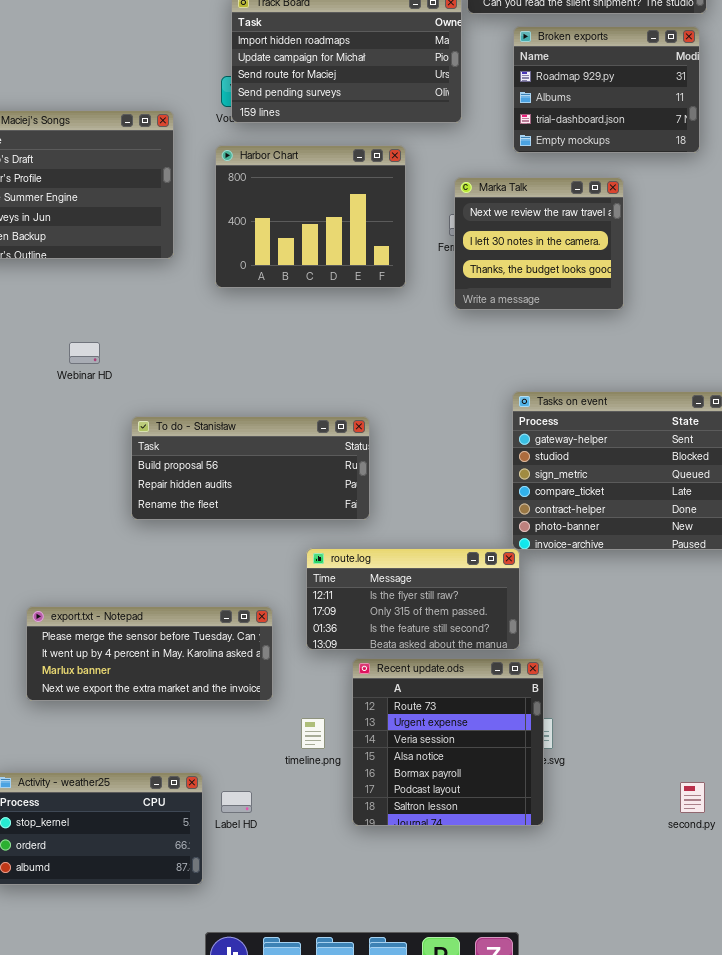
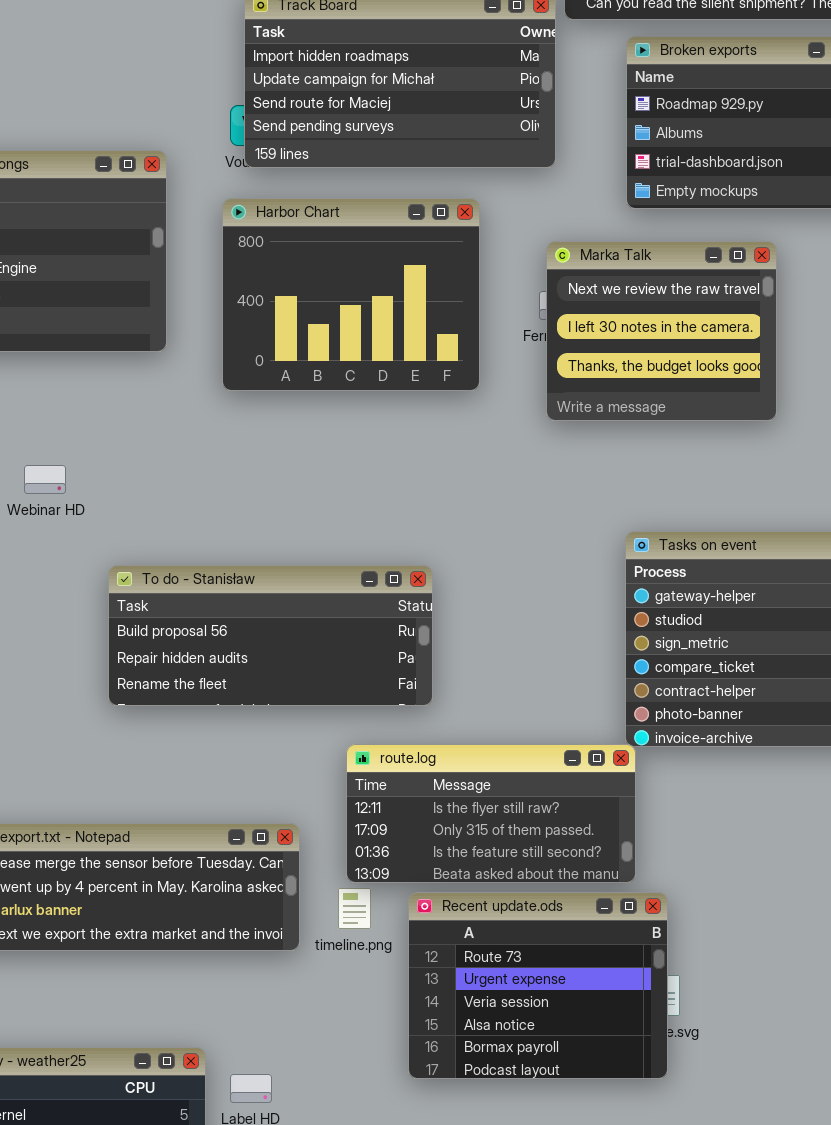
Recent update.ods: [352,658,544,826] -> [408,892,668,1079], resized
timeline.png: [301,718,325,749] -> [338,888,371,929], moved

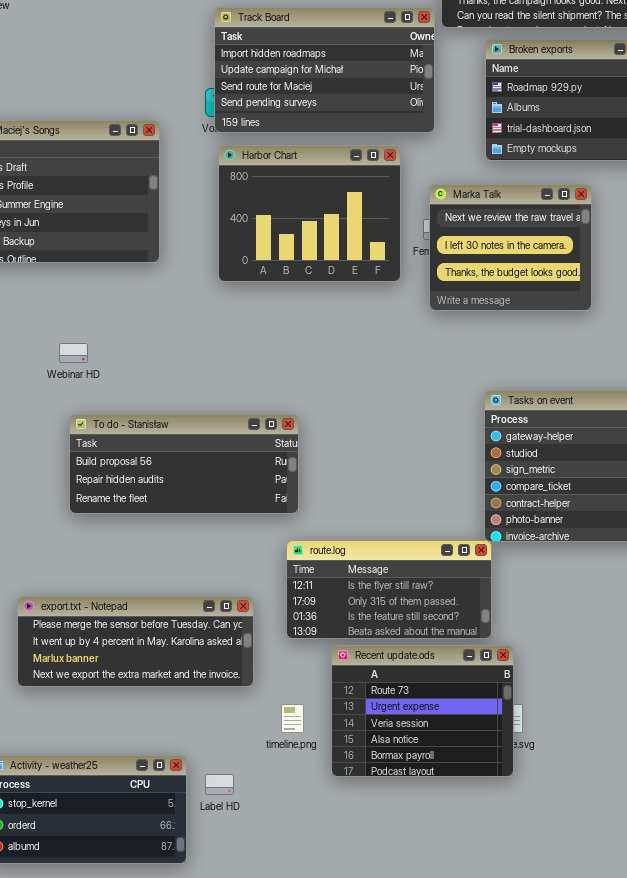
Harbor Chart: [222,198,480,391] -> [218,145,401,282], moved
To do - Stanisław: [108,565,433,706] -> [69,414,299,514], moved
timeline.png: [338,888,371,929] -> [281,704,304,733], moved

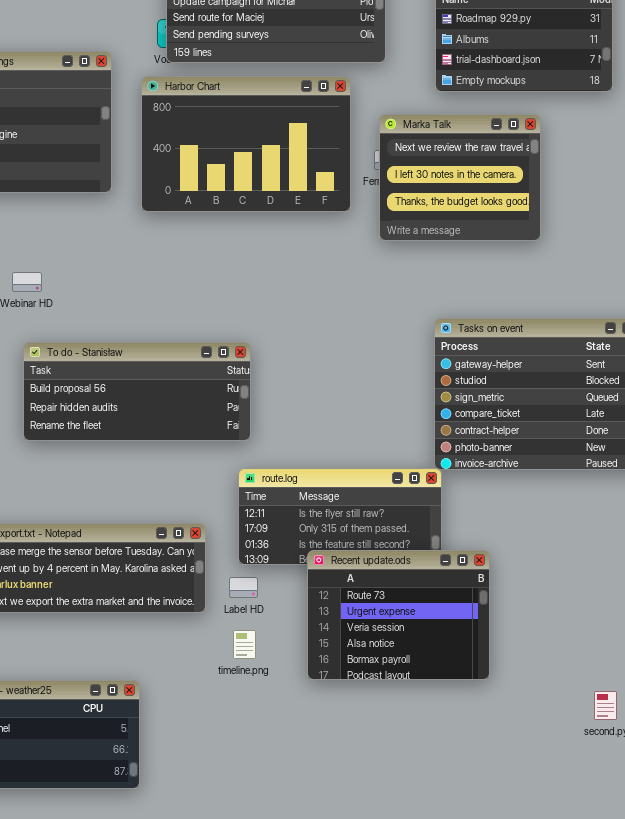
Harbor Chart: [218,145,401,282] -> [141,76,351,212], resized
Recent update.ods: [331,645,514,777] -> [307,550,490,680], moved
Label HD: [205,774,234,795] -> [229,577,258,598], moved

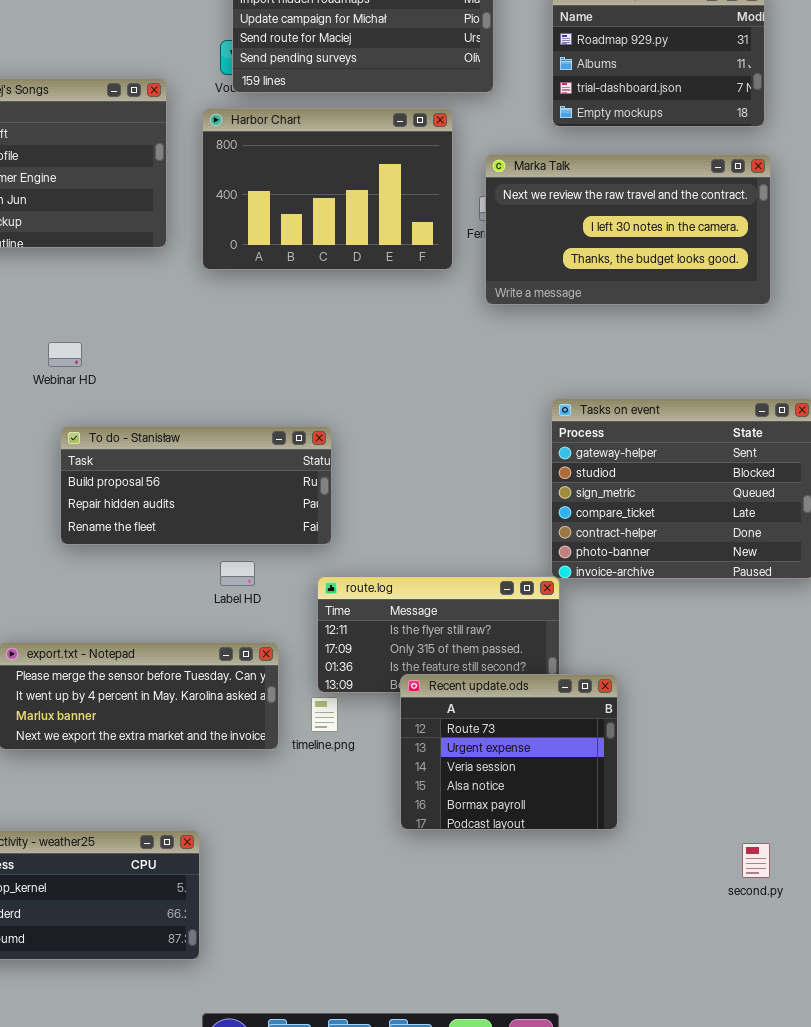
Marka Talk: [379,114,541,241] -> [485,154,771,305], resized
Label HD: [229,577,258,598] -> [220,561,255,586], moved
timeline.png: [233,630,256,659] -> [311,697,338,732], moved

